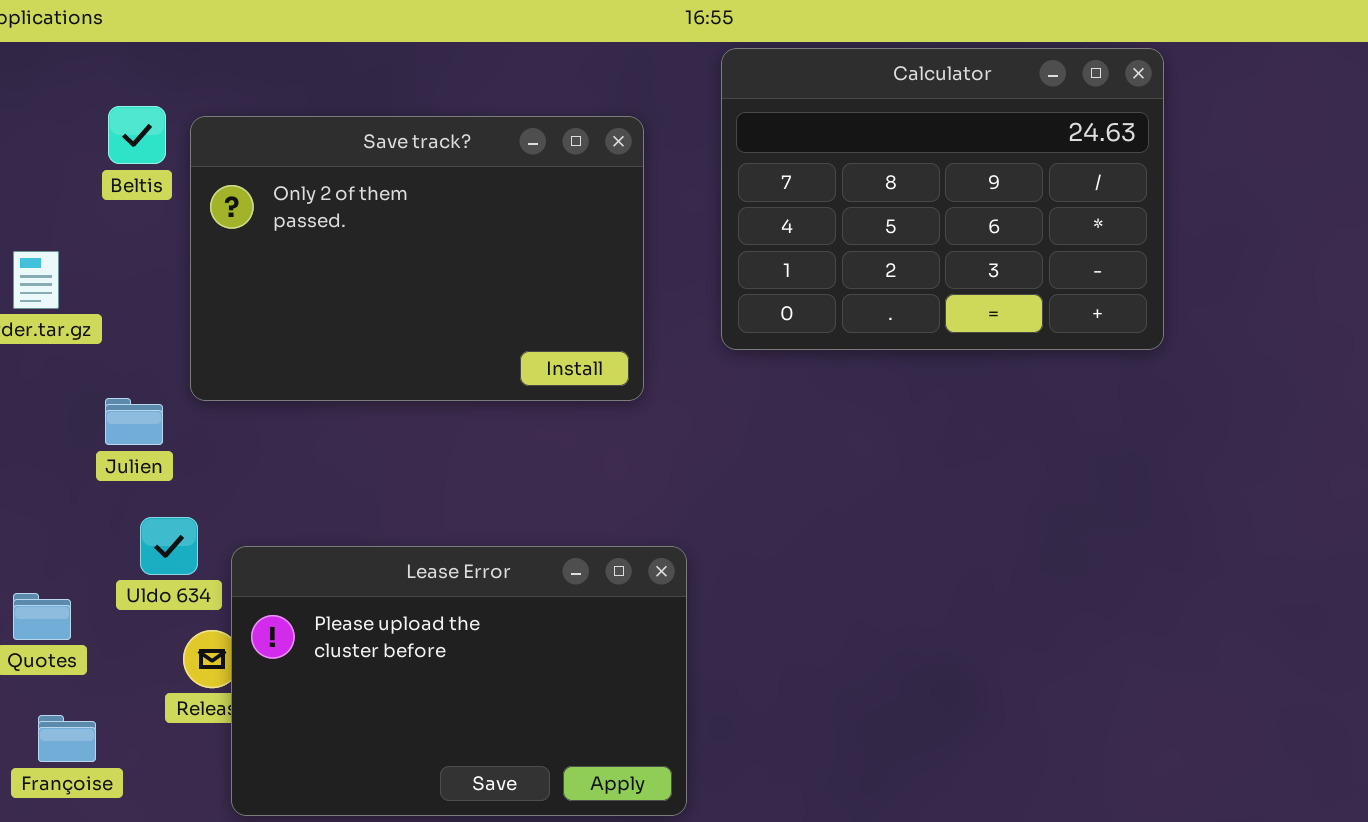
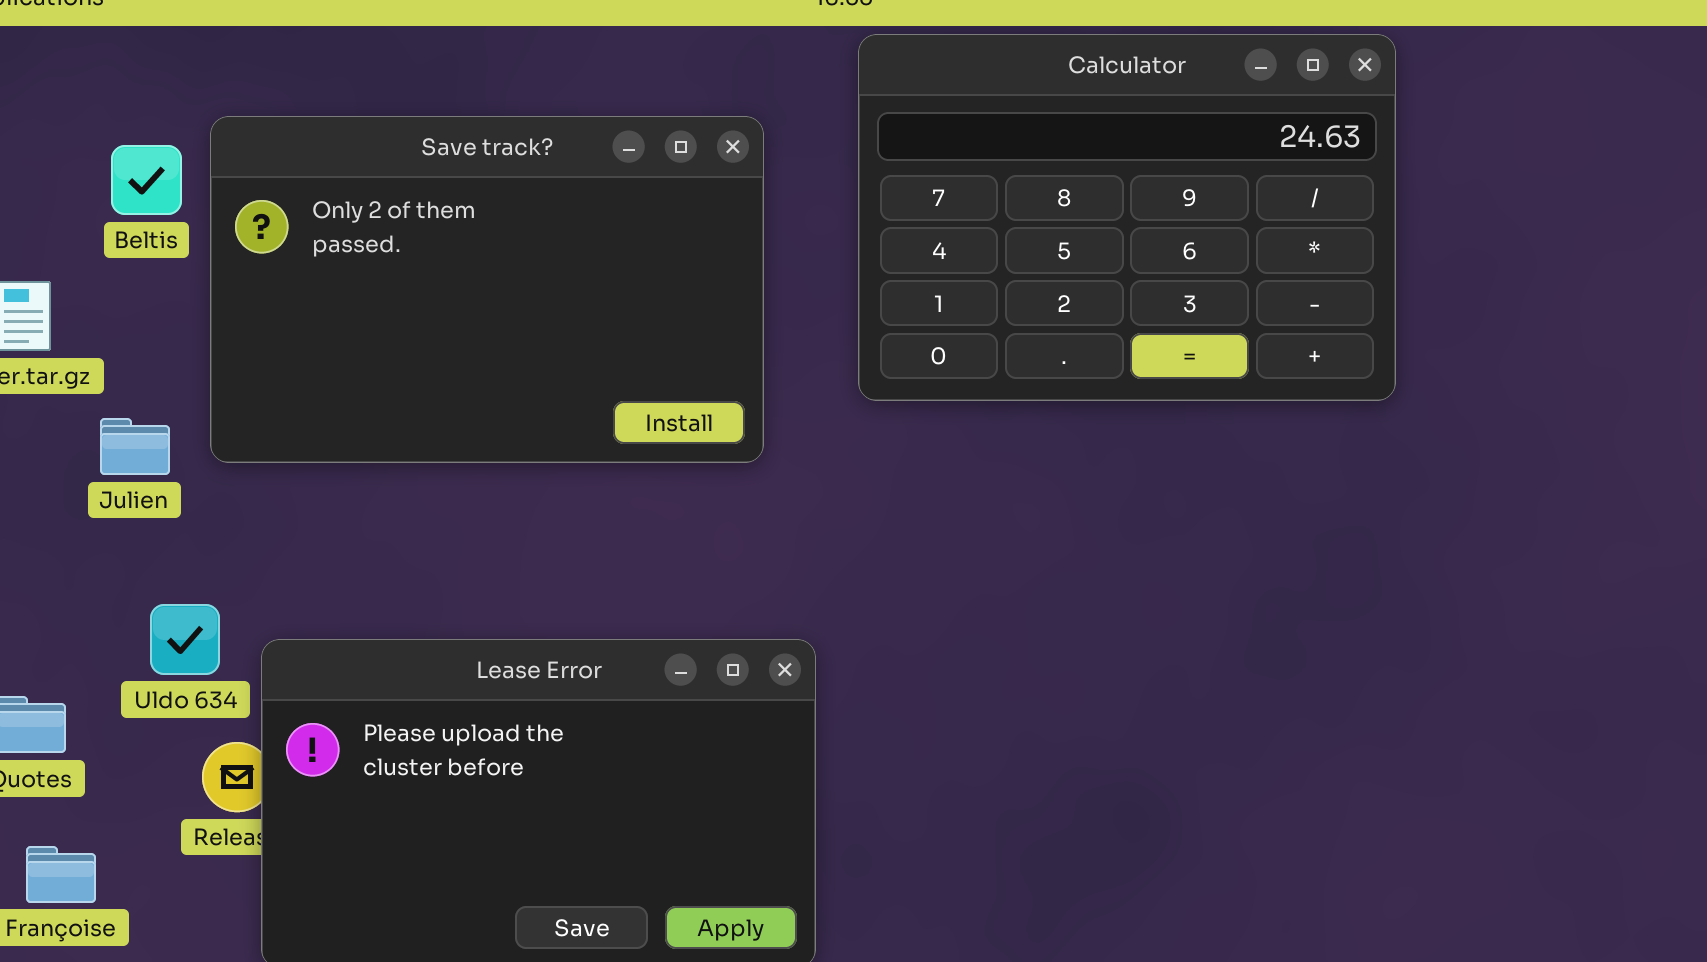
Beltis: [108,106,166,164] -> [111,145,182,215], moved
Julien: [105,398,163,445] -> [100,418,170,475], moved

